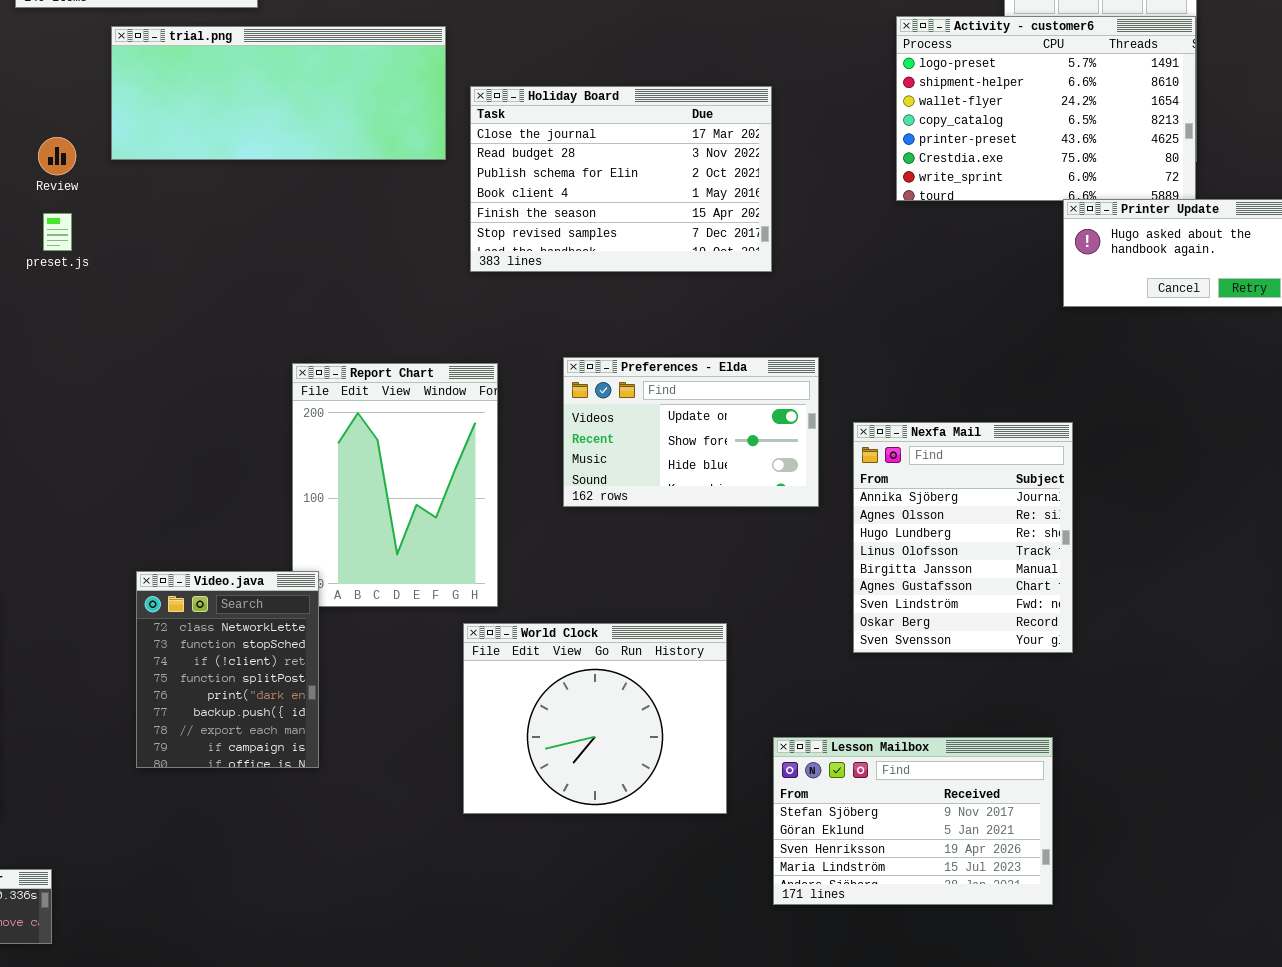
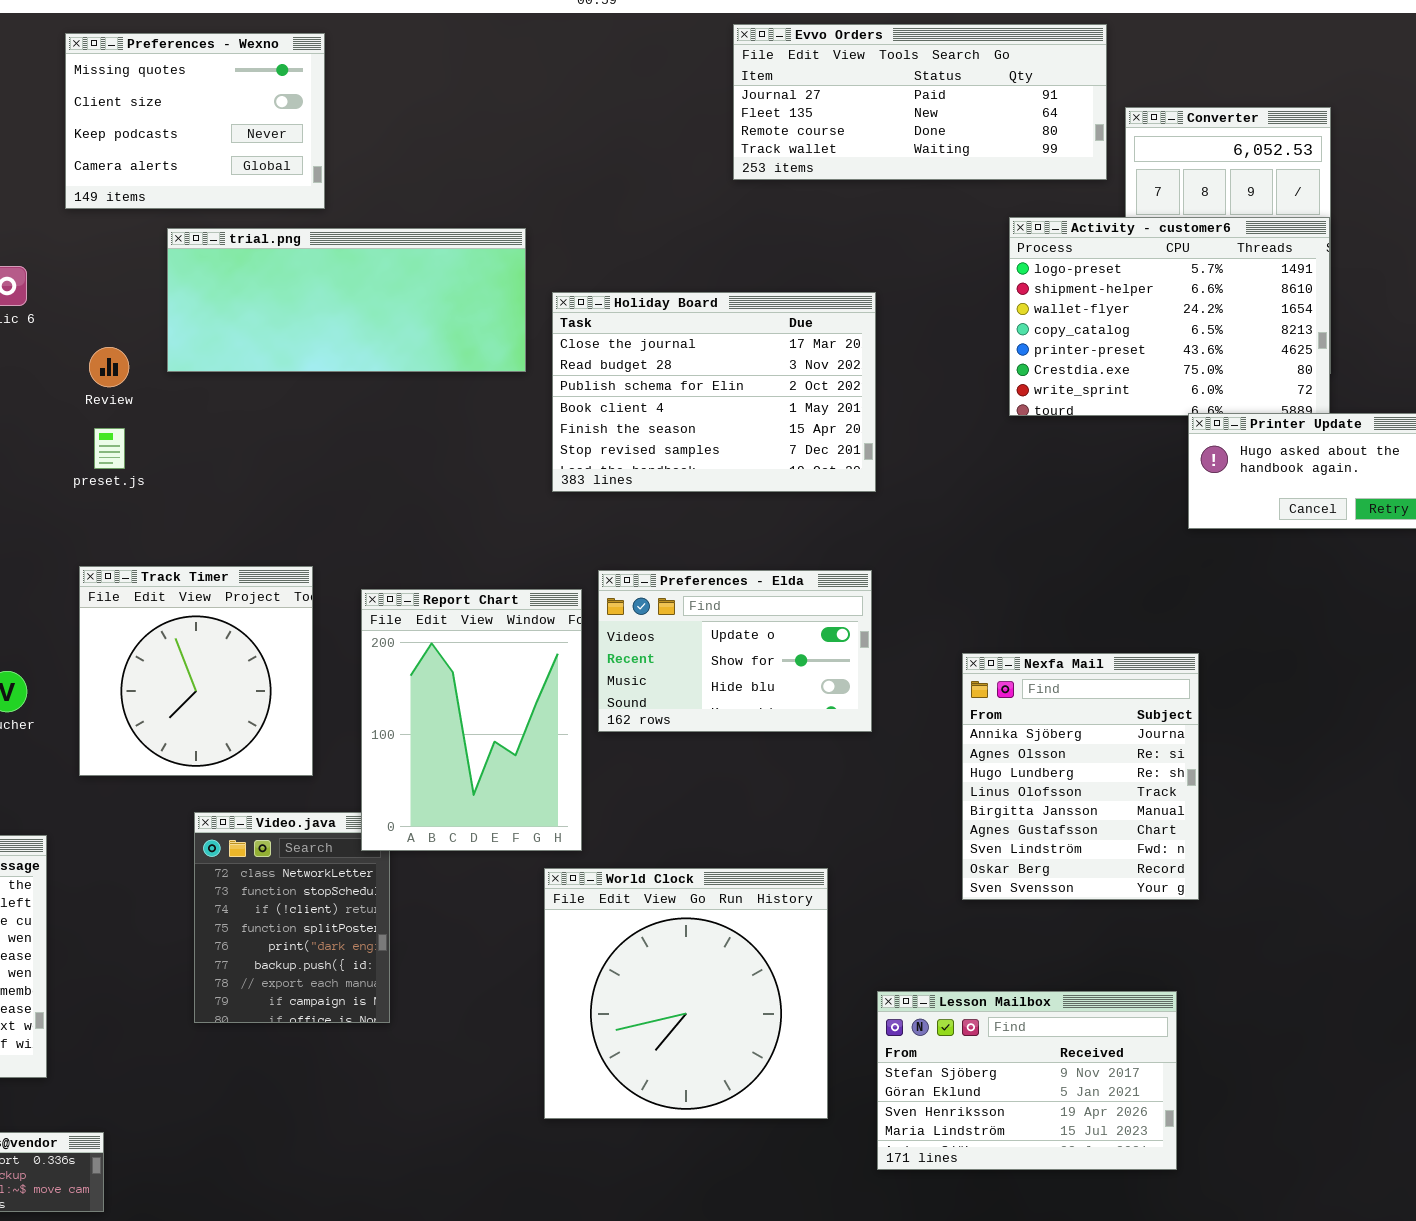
Track Timer: none -> [79,566,313,776], opened
Preferences - Elda: [563,357,819,507] -> [598,570,872,732], moved
Report Chart: [292,363,498,607] -> [361,589,582,851], raised
World Clock: [463,623,727,814] -> [544,868,828,1119], resized

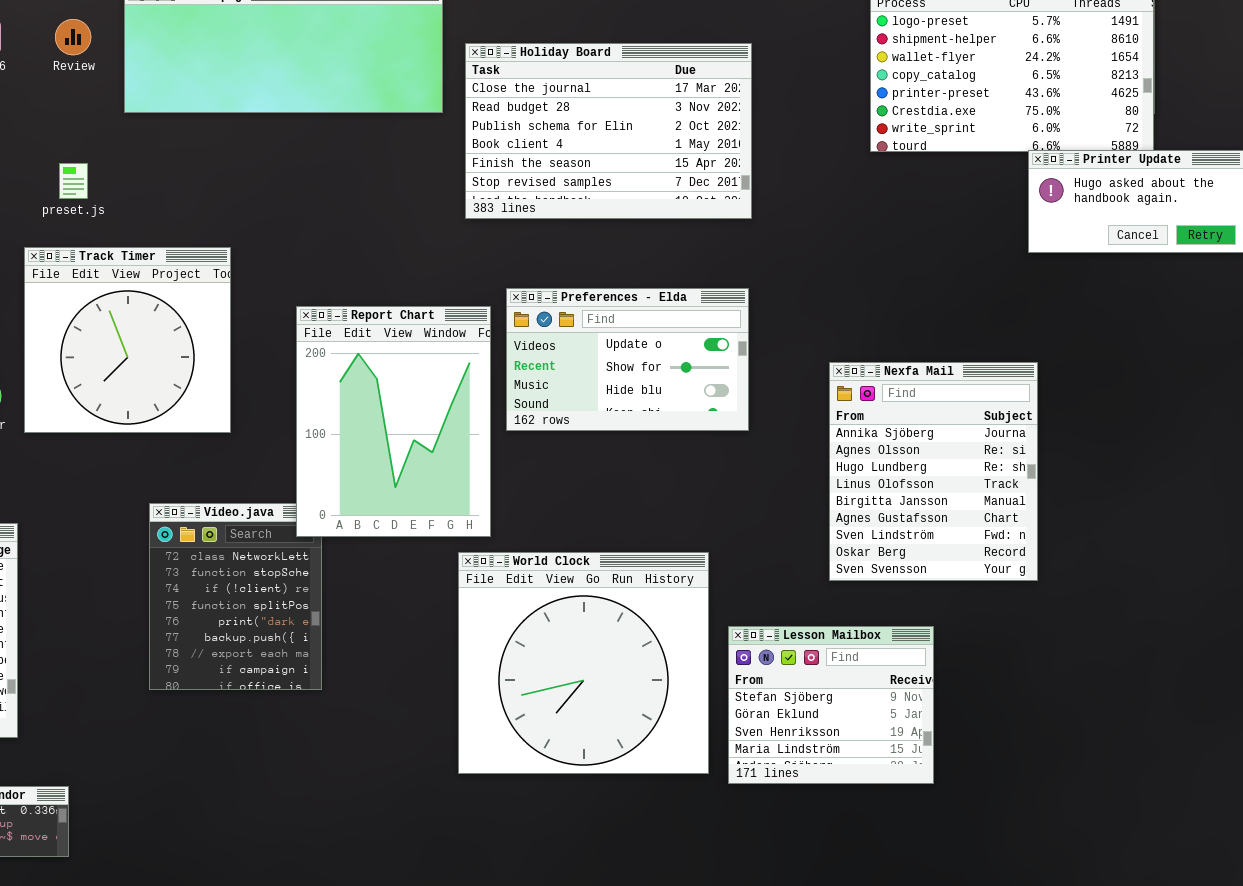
Review: [89,347,129,387] -> [55,19,91,55], moved
Track Timer: [79,566,313,776] -> [24,247,231,433], moved
Lesson Mailbox: [877,991,1177,1170] -> [728,626,934,784], moved, resized

